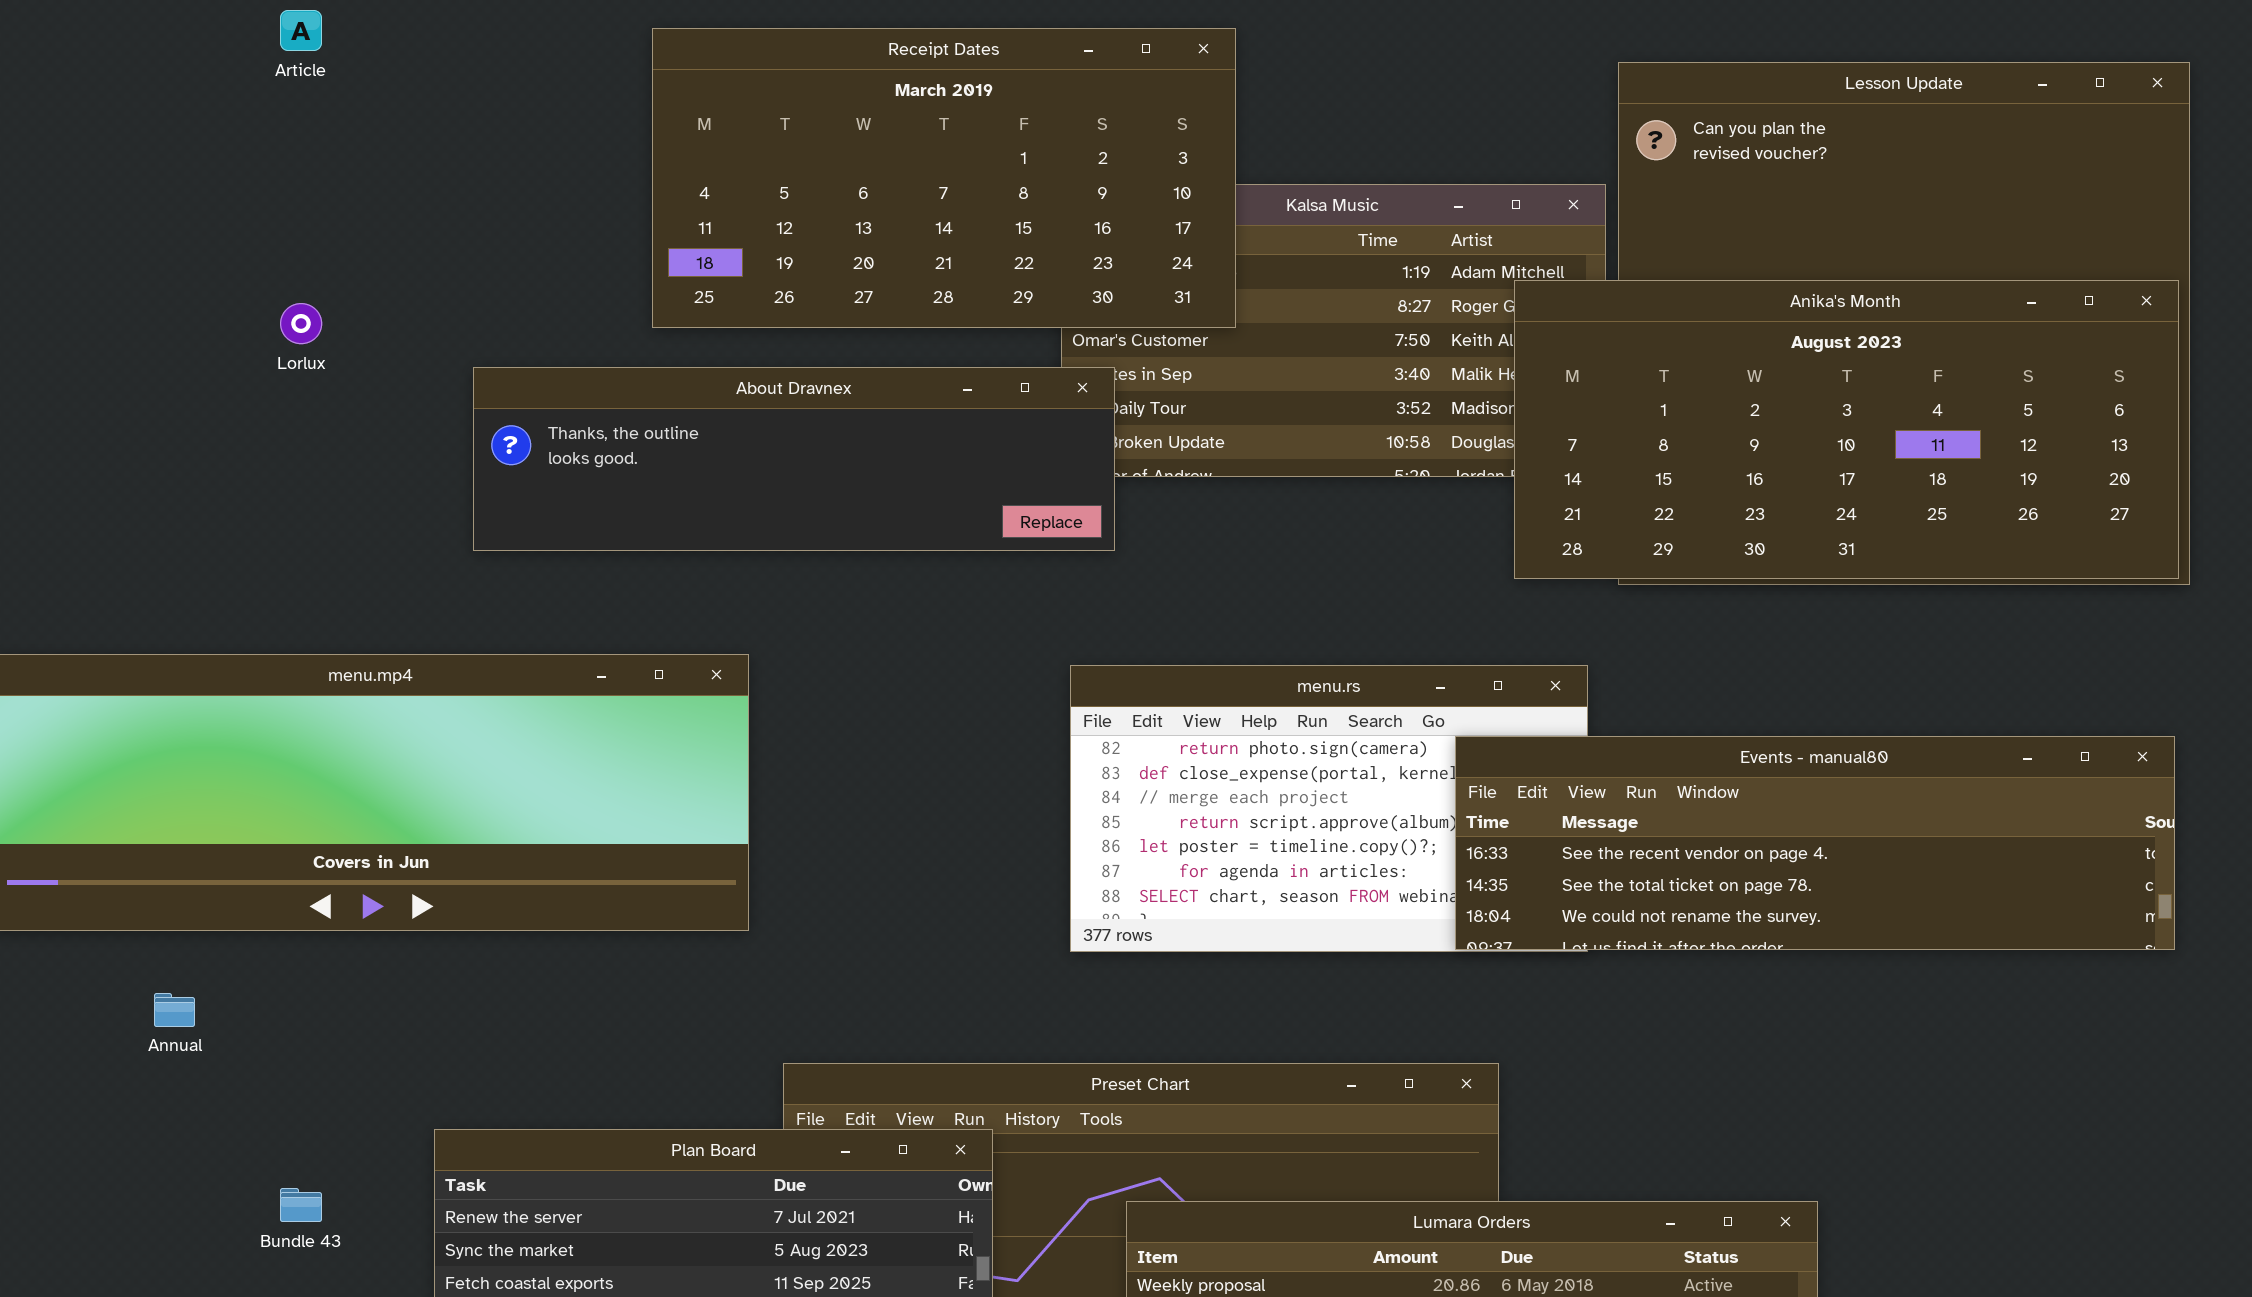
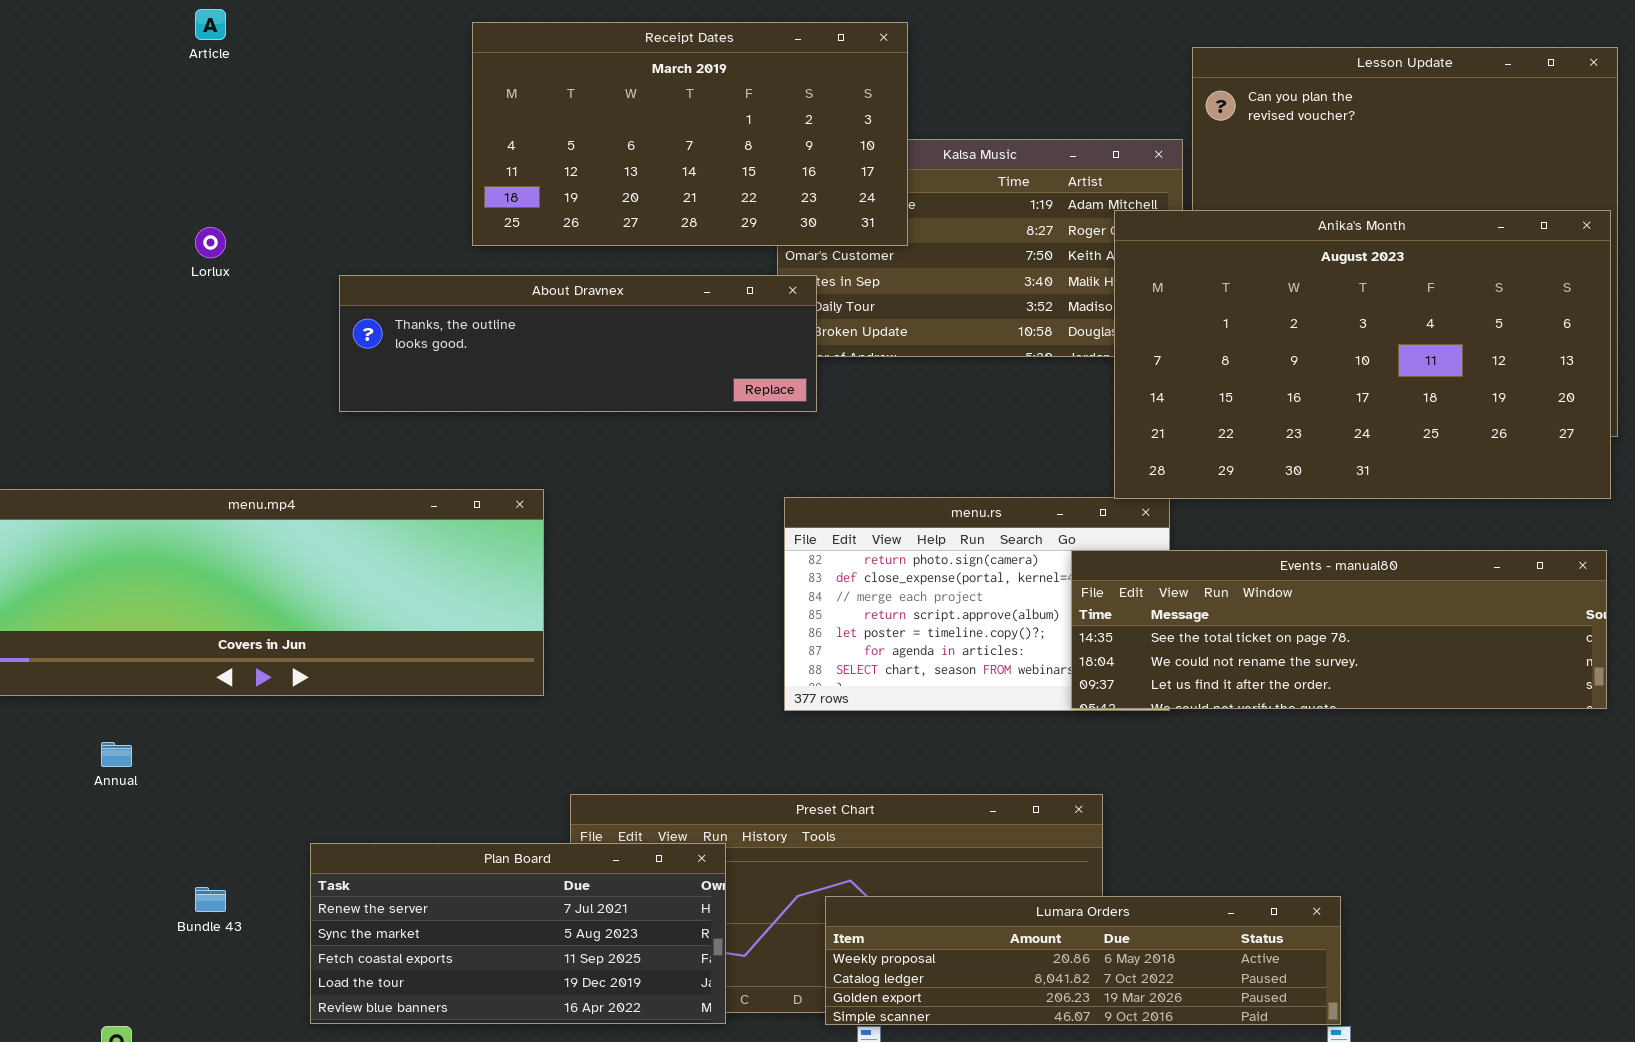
Anika's Month: [1514,280,2179,579] -> [1114,210,1611,499], resized
Events - manual80: [1455,736,2175,950] -> [1071,550,1607,709], scrolled down 1 row

